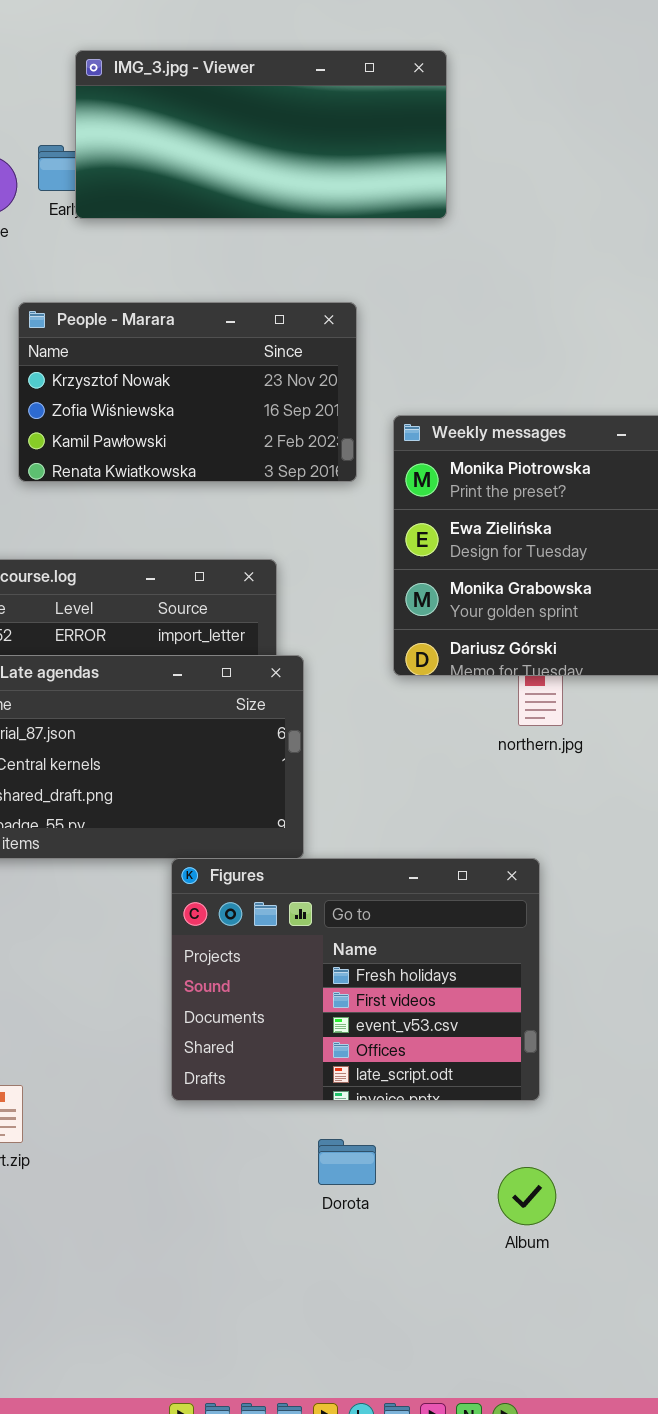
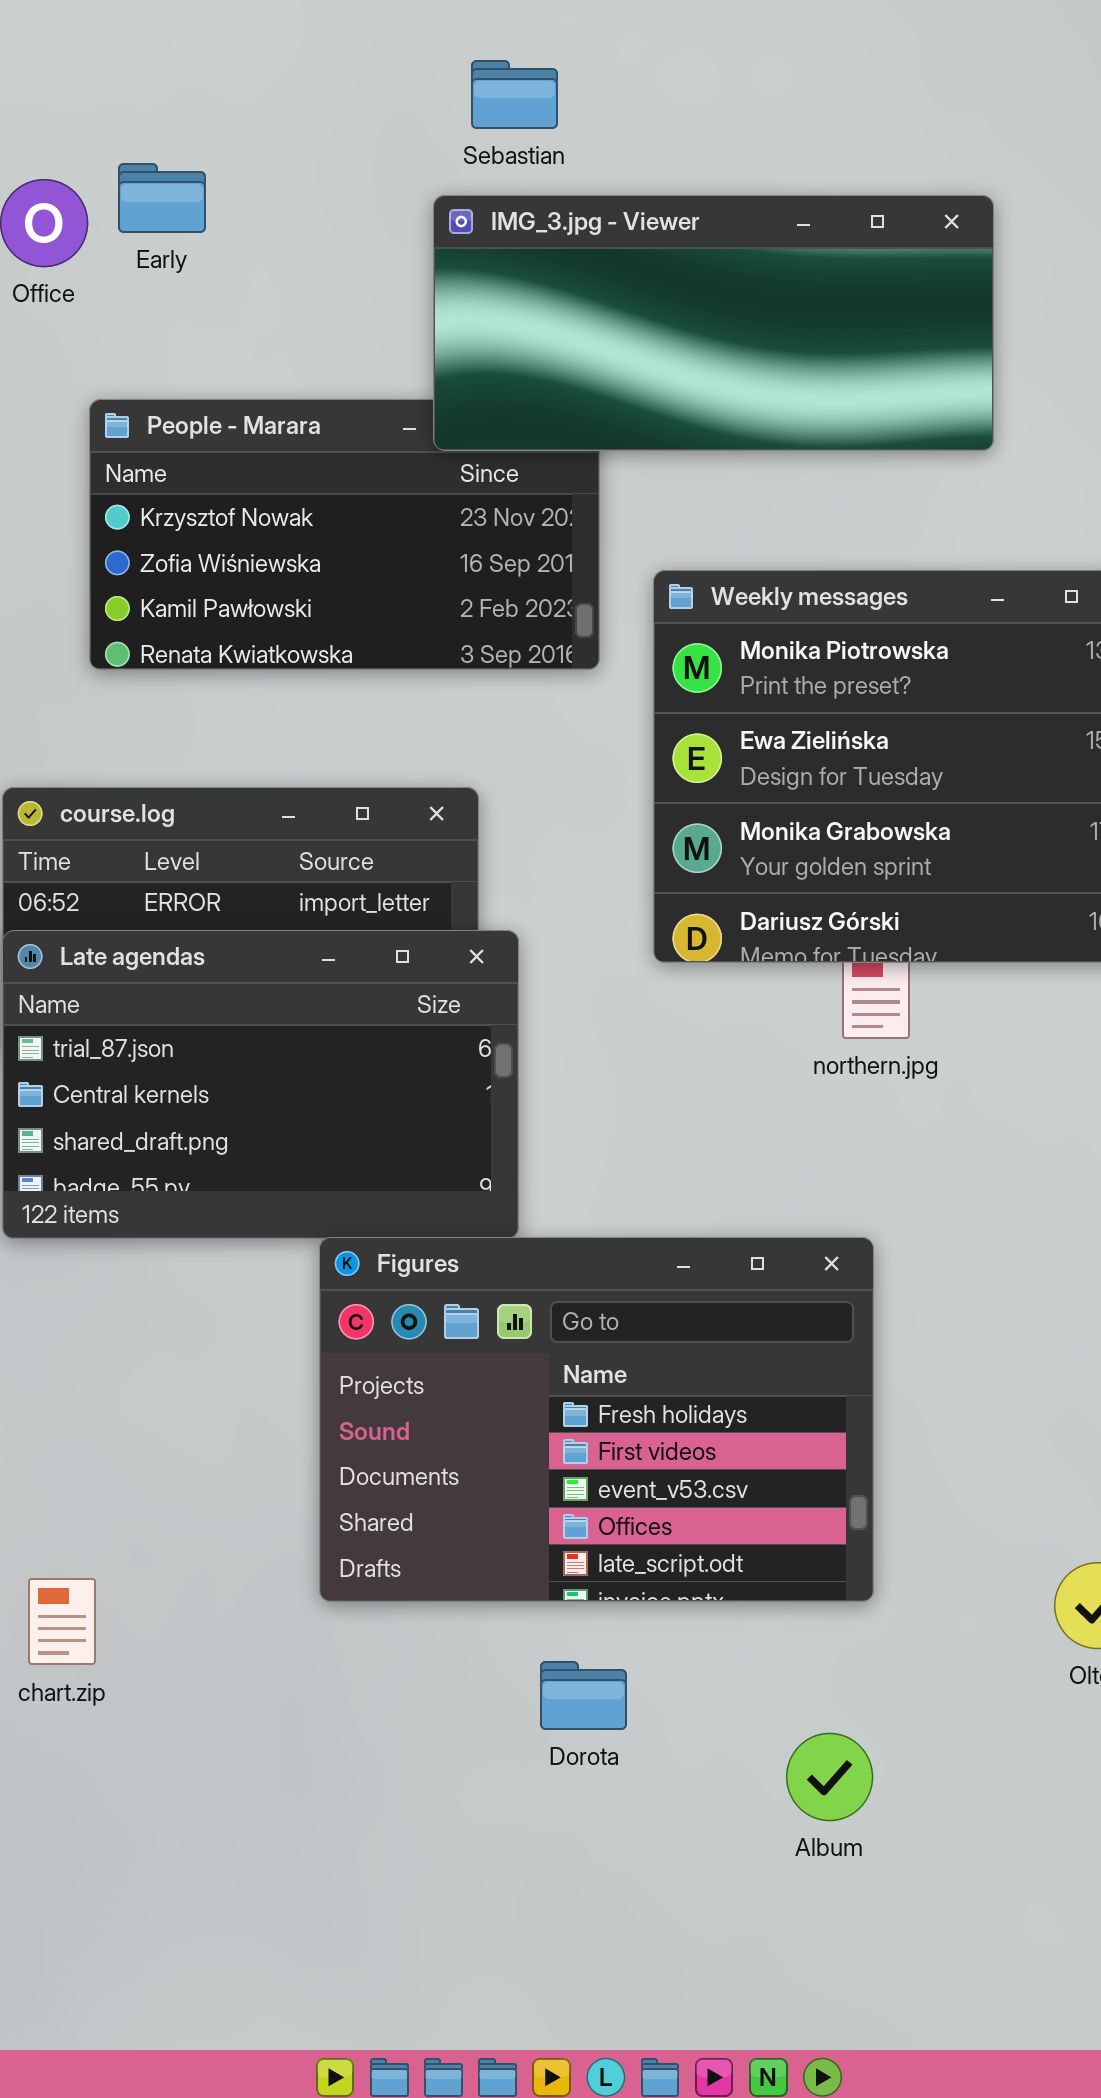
IMG_3.jpg - Viewer: [75,50,447,219] -> [433,195,994,451], moved
Album: [498,1167,556,1225] -> [786,1733,873,1821], moved

